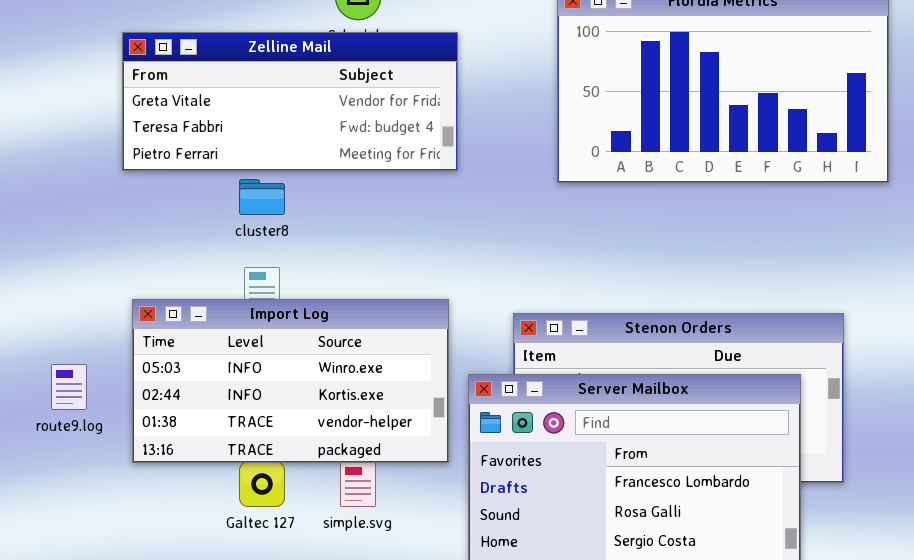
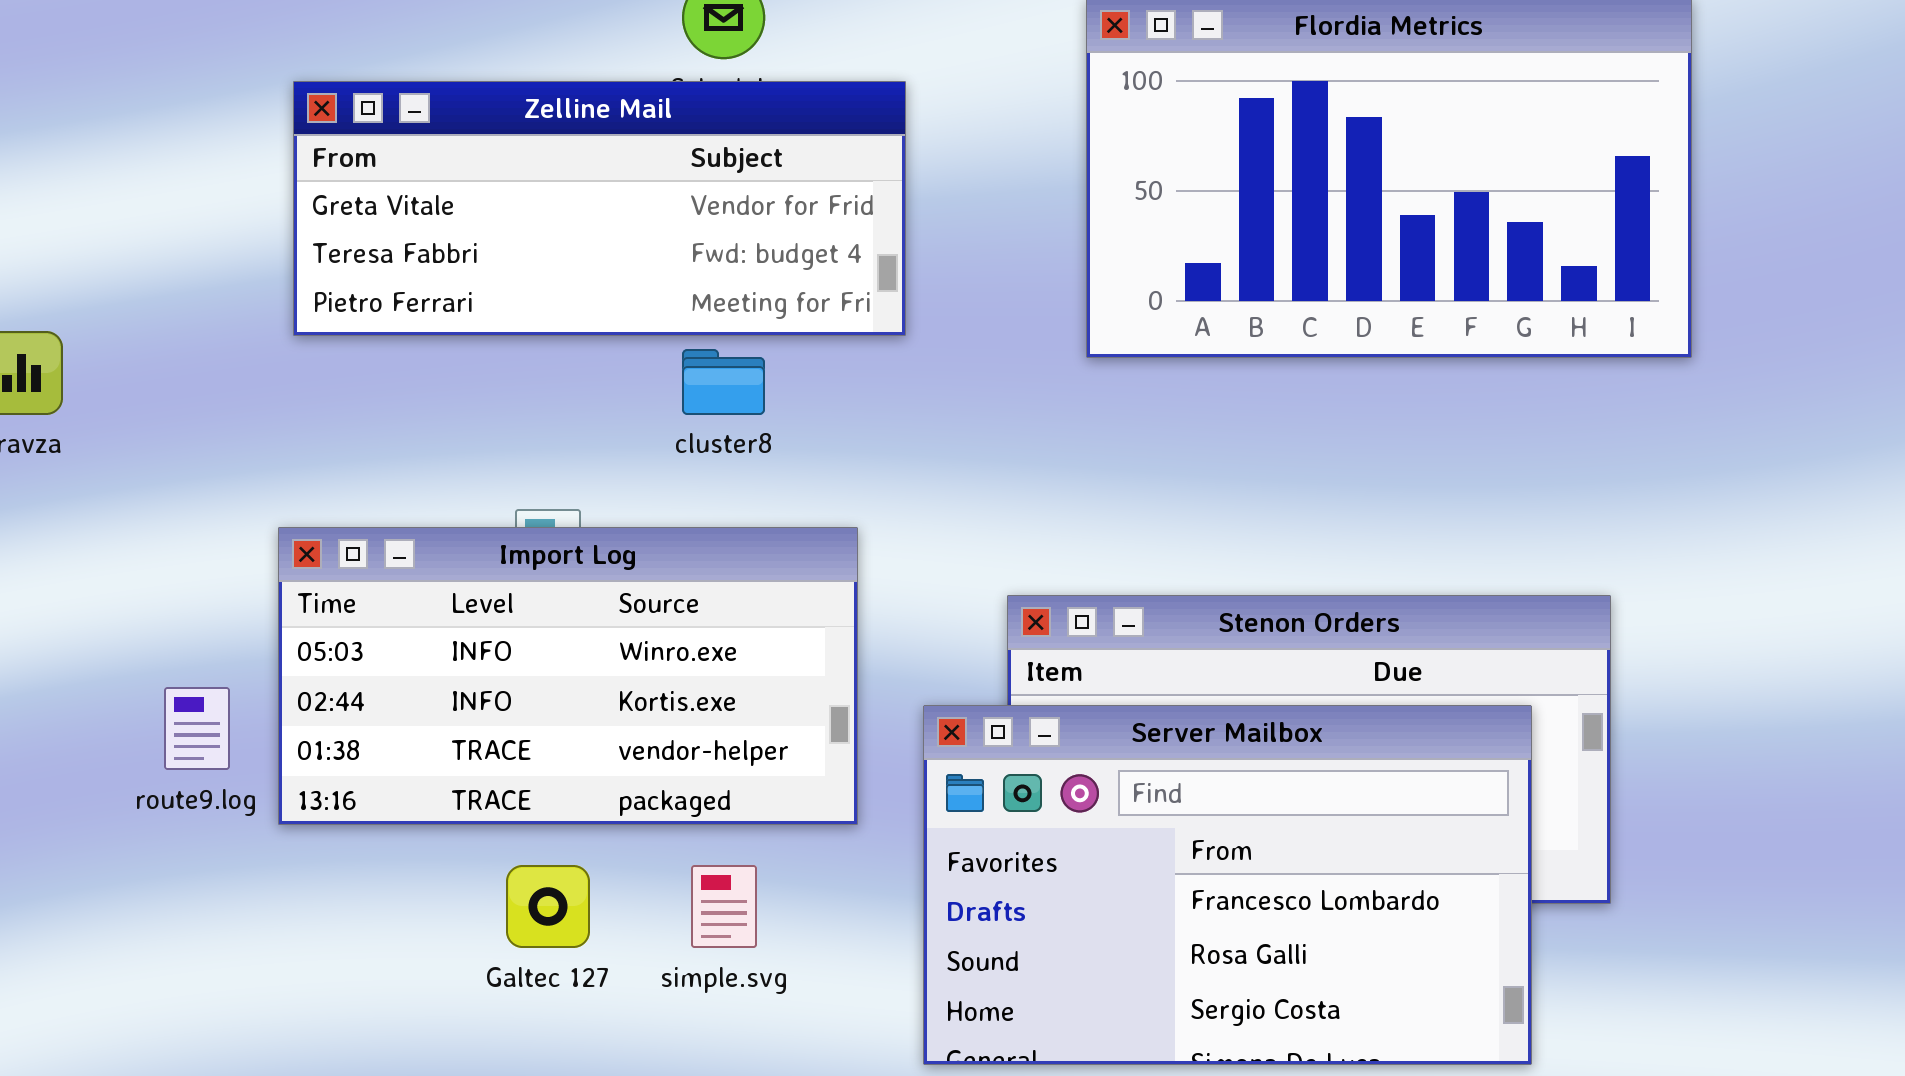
cluster8: [239,179,285,215] -> [682,349,765,415], moved
Import Log: [132,299,449,463] -> [278,527,858,825], moved

